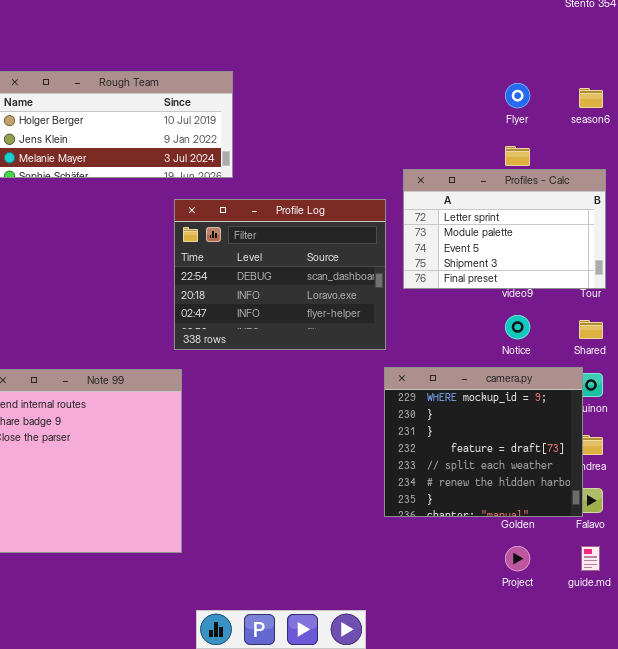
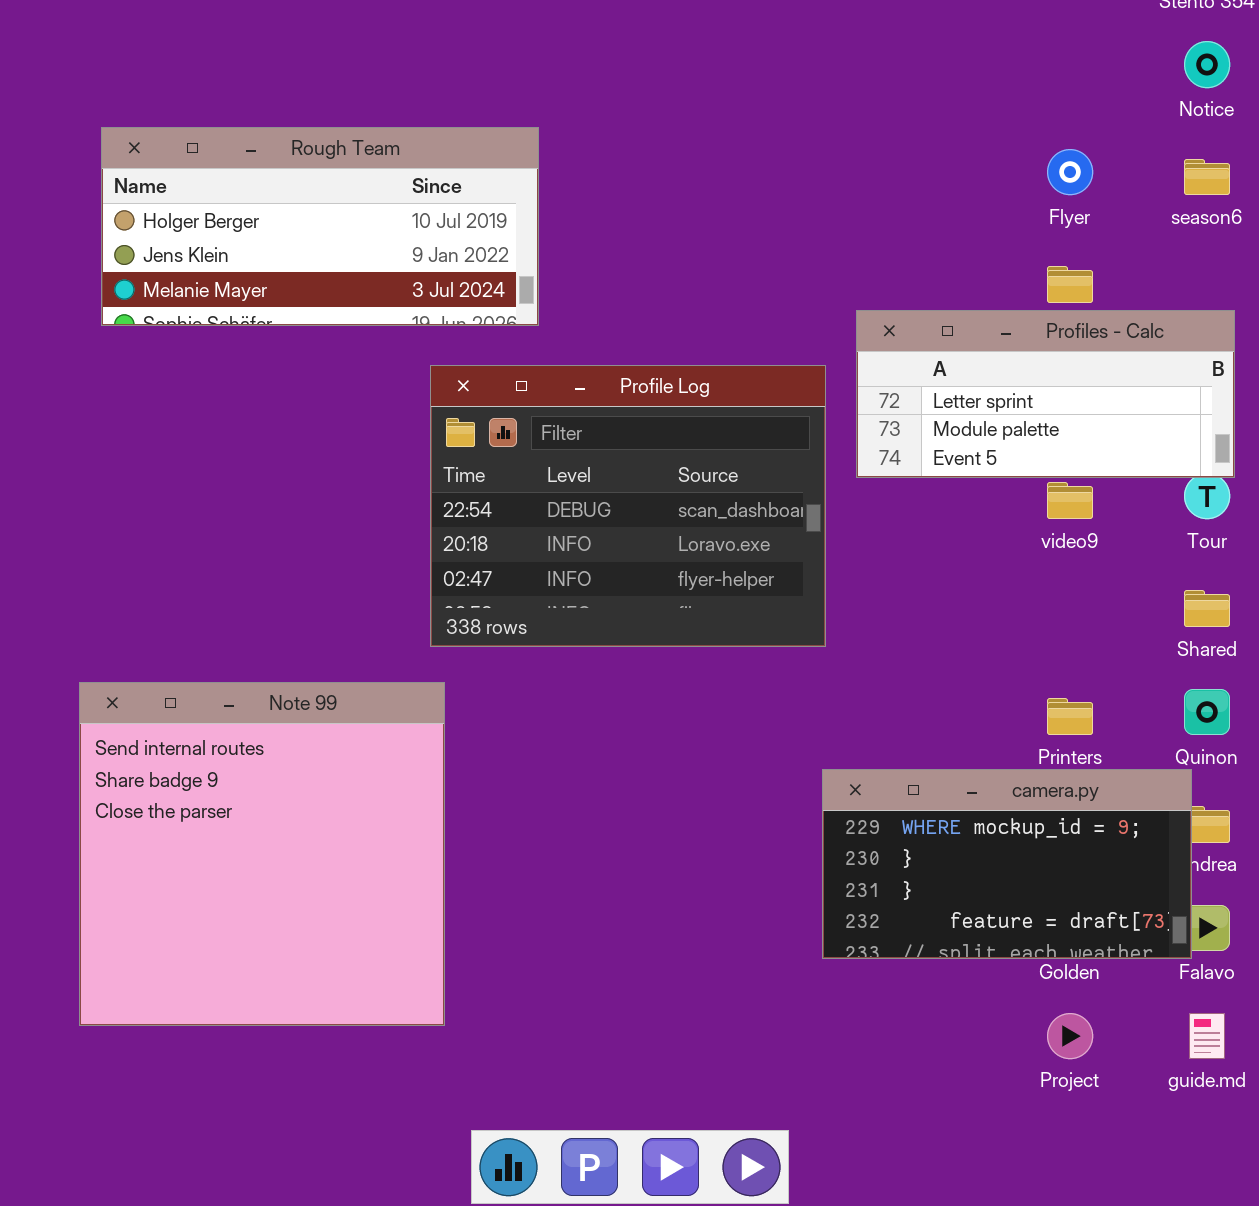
Profiles - Calc: [403,169,606,289] -> [856,310,1235,478], resized
Notice: [505,315,530,339] -> [1184,41,1230,88], moved
camera.py: [384,367,583,517] -> [822,769,1192,959], resized

